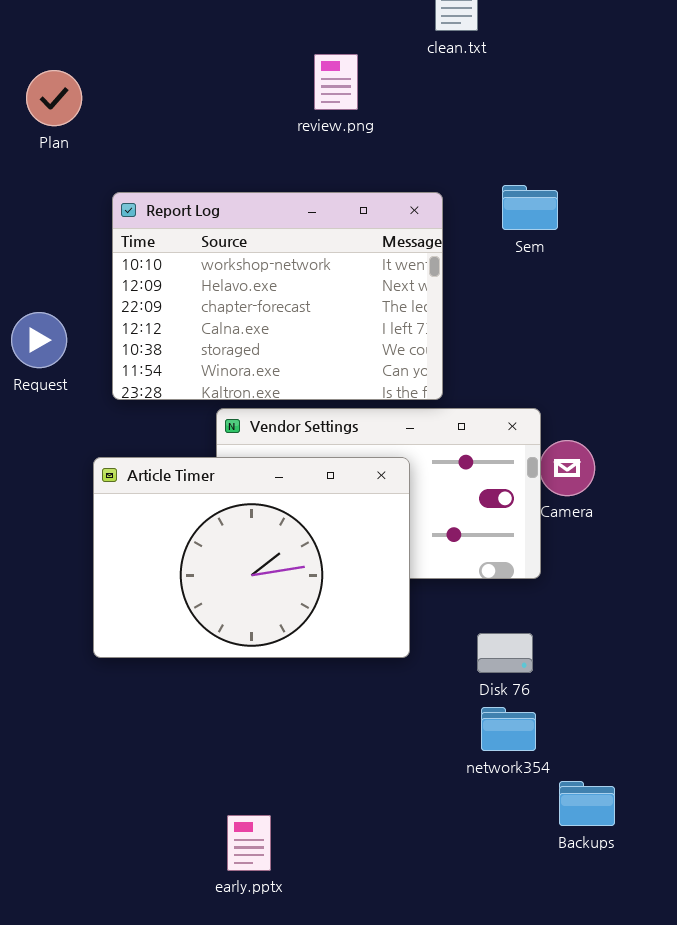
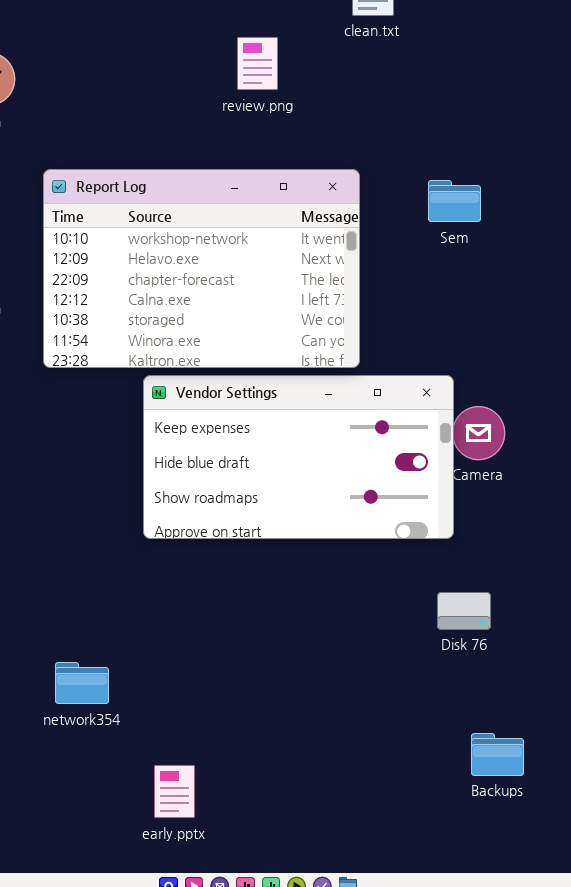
Sem: [502,185,558,230] -> [428,180,481,222], moved
Article Timer: [93,457,410,658] -> none, closed
Disk 76: [477,633,533,673] -> [437,592,491,630], moved
network354: [481,707,536,751] -> [55,662,109,704], moved

